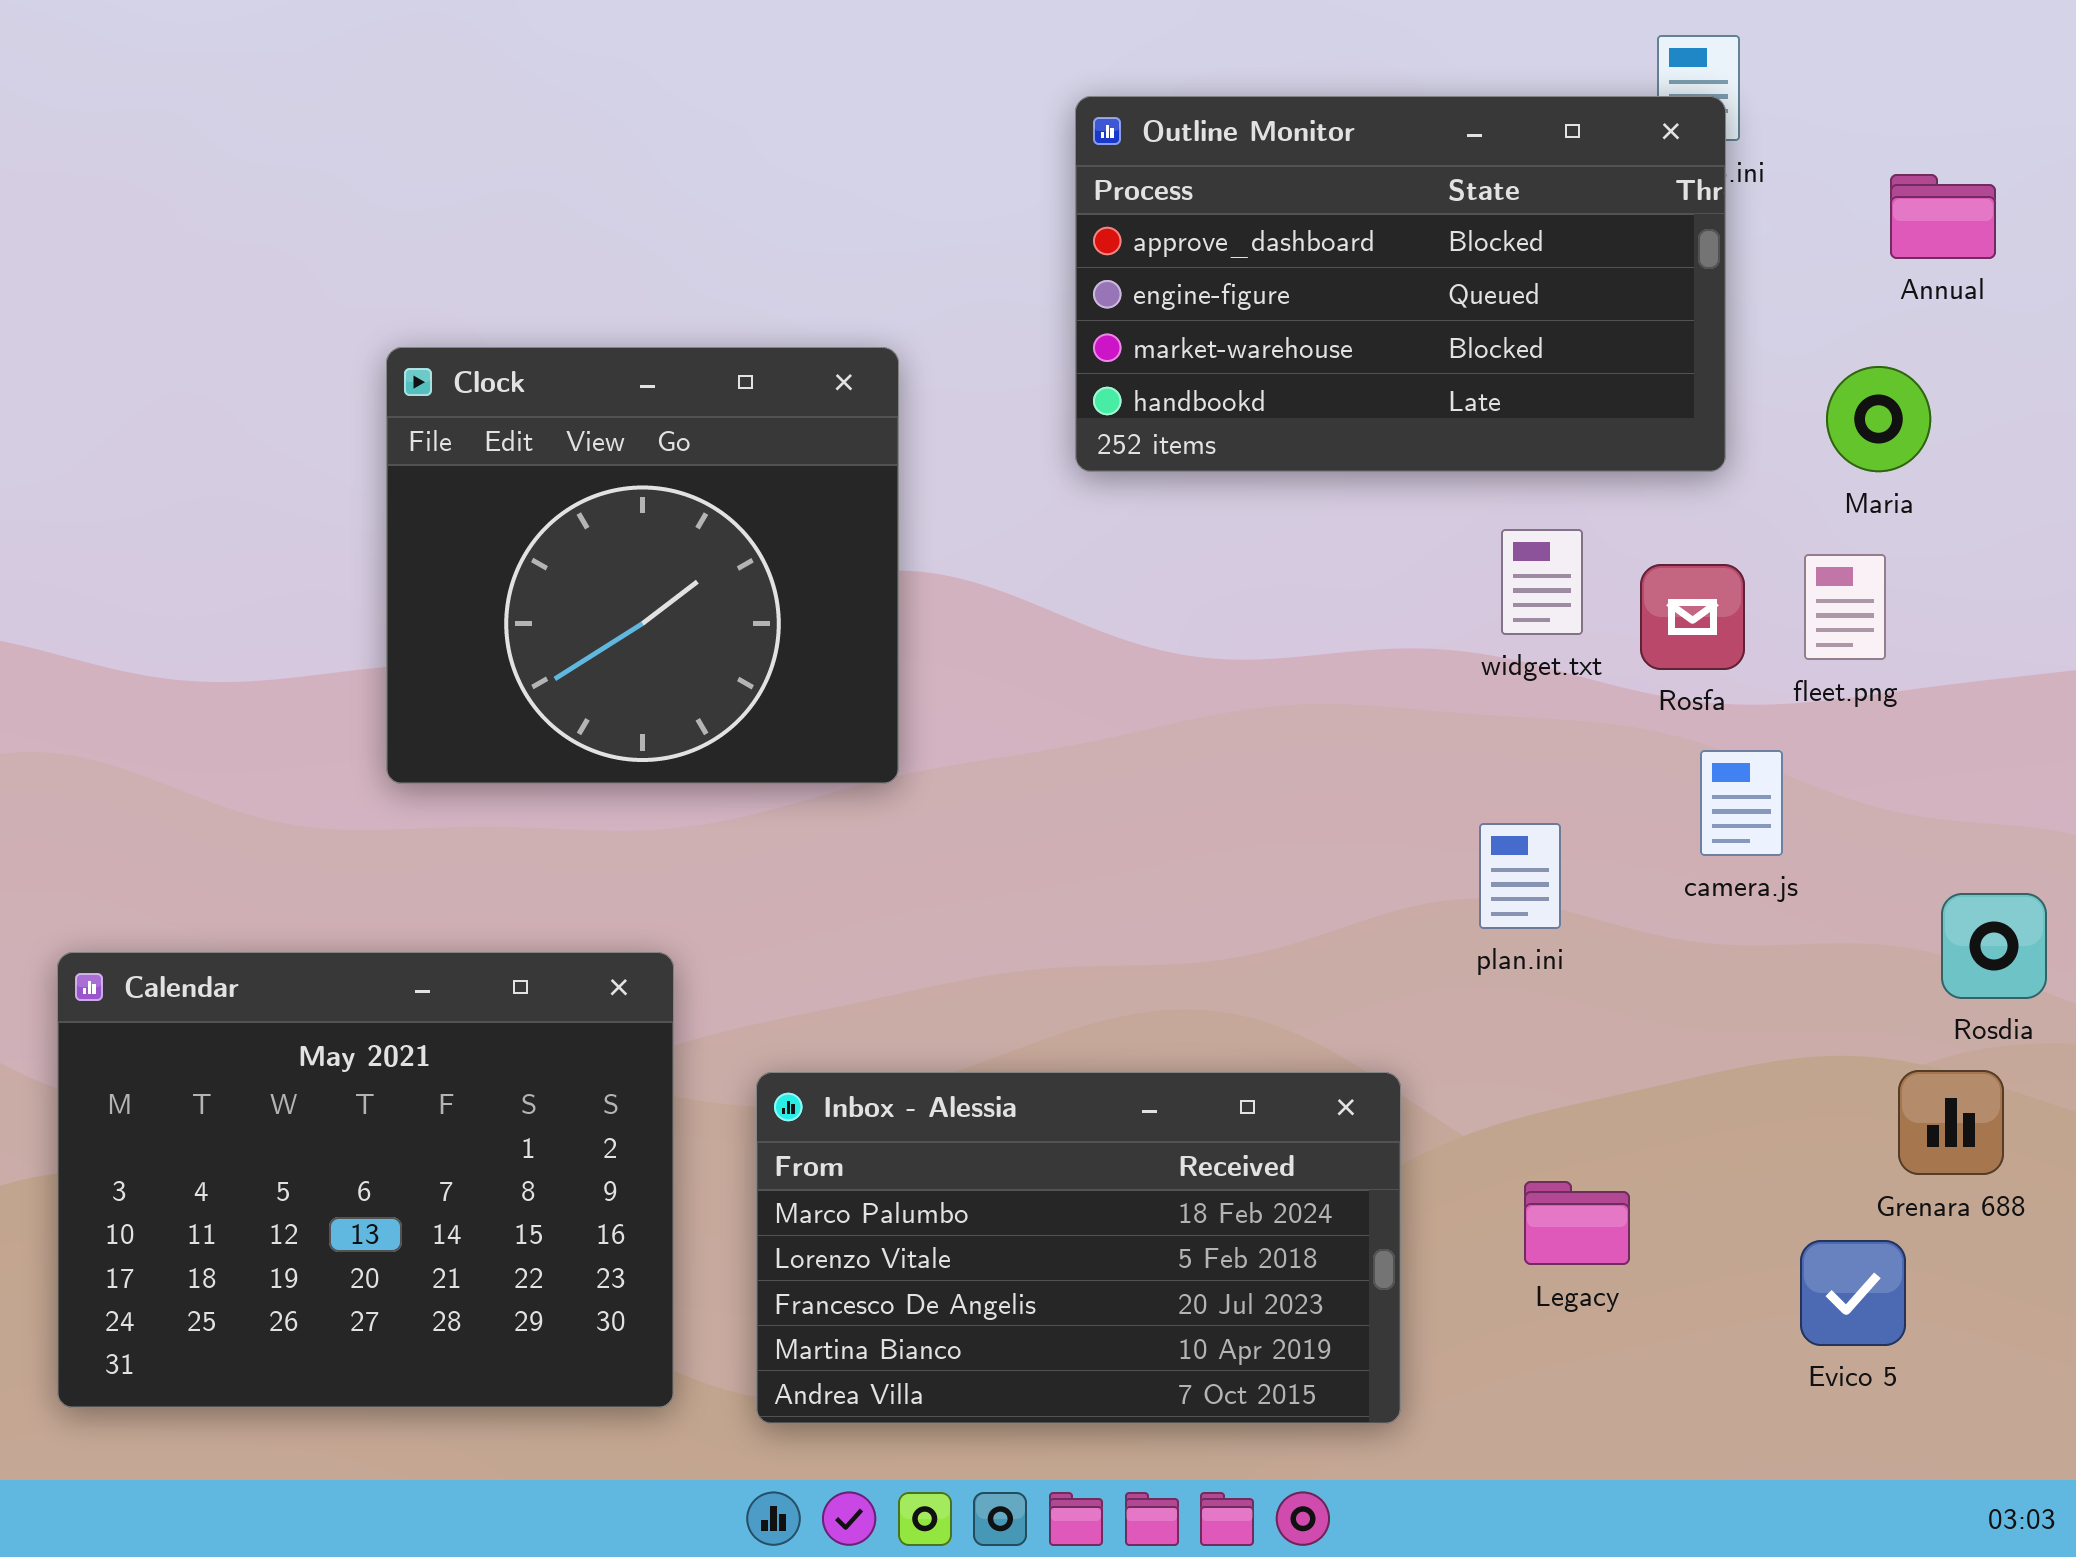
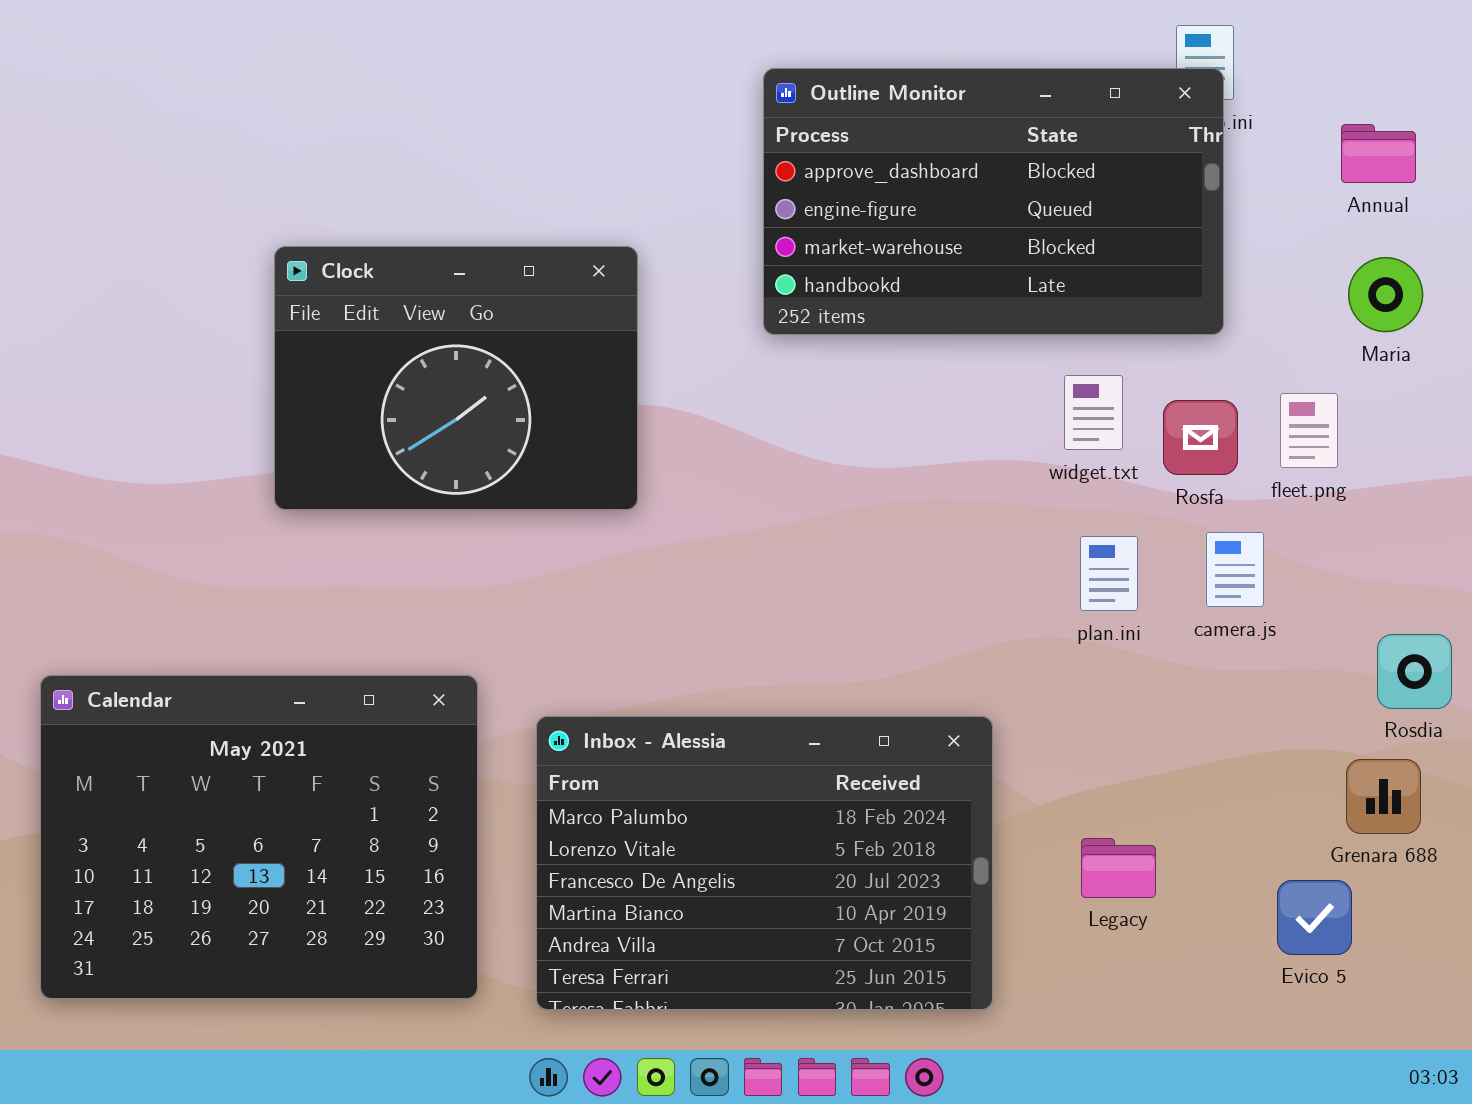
Clock: [386,347,899,784] -> [274,246,638,510], resized
Maria: [1826,366,1931,472] -> [1348,257,1423,332], moved
plan.ini: [1479,823,1561,929] -> [1080,536,1138,611], moved
Inbox - Alessia: [756,1072,1401,1424] -> [536,716,993,1010], resized

